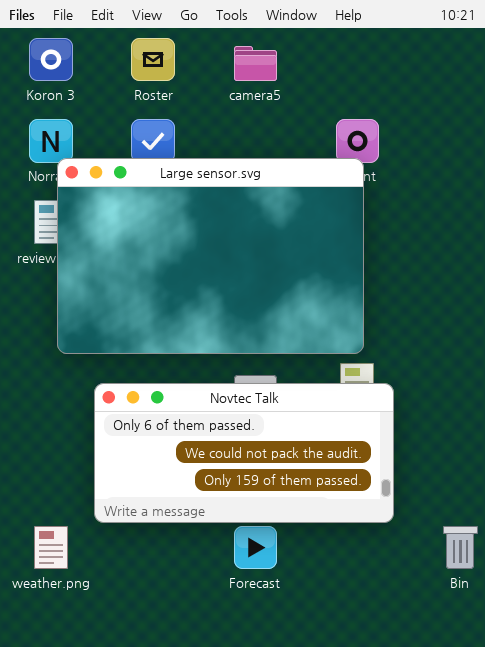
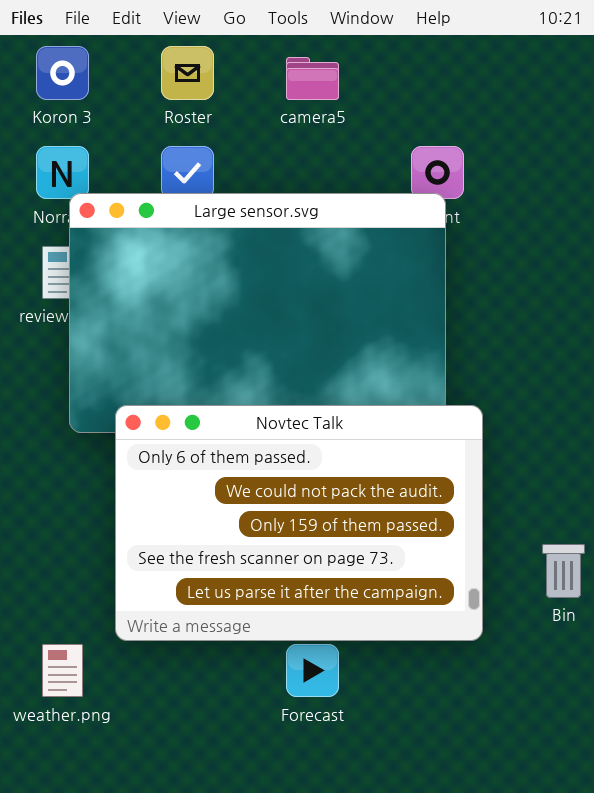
Novtec Talk: [94,383,394,523] -> [115,405,483,641], resized
Bin: [443,526,478,569] -> [542,544,585,598], moved

